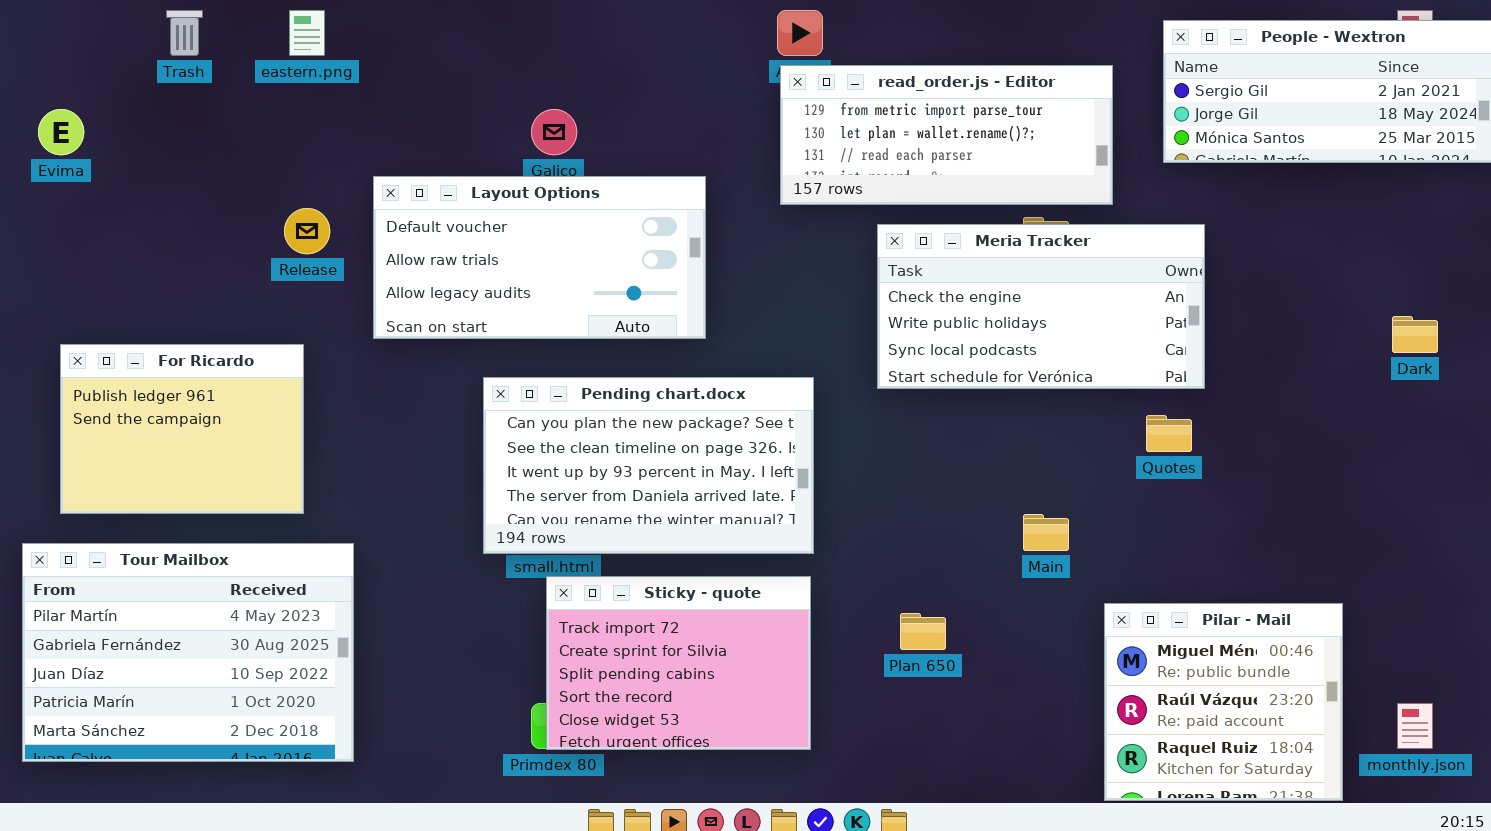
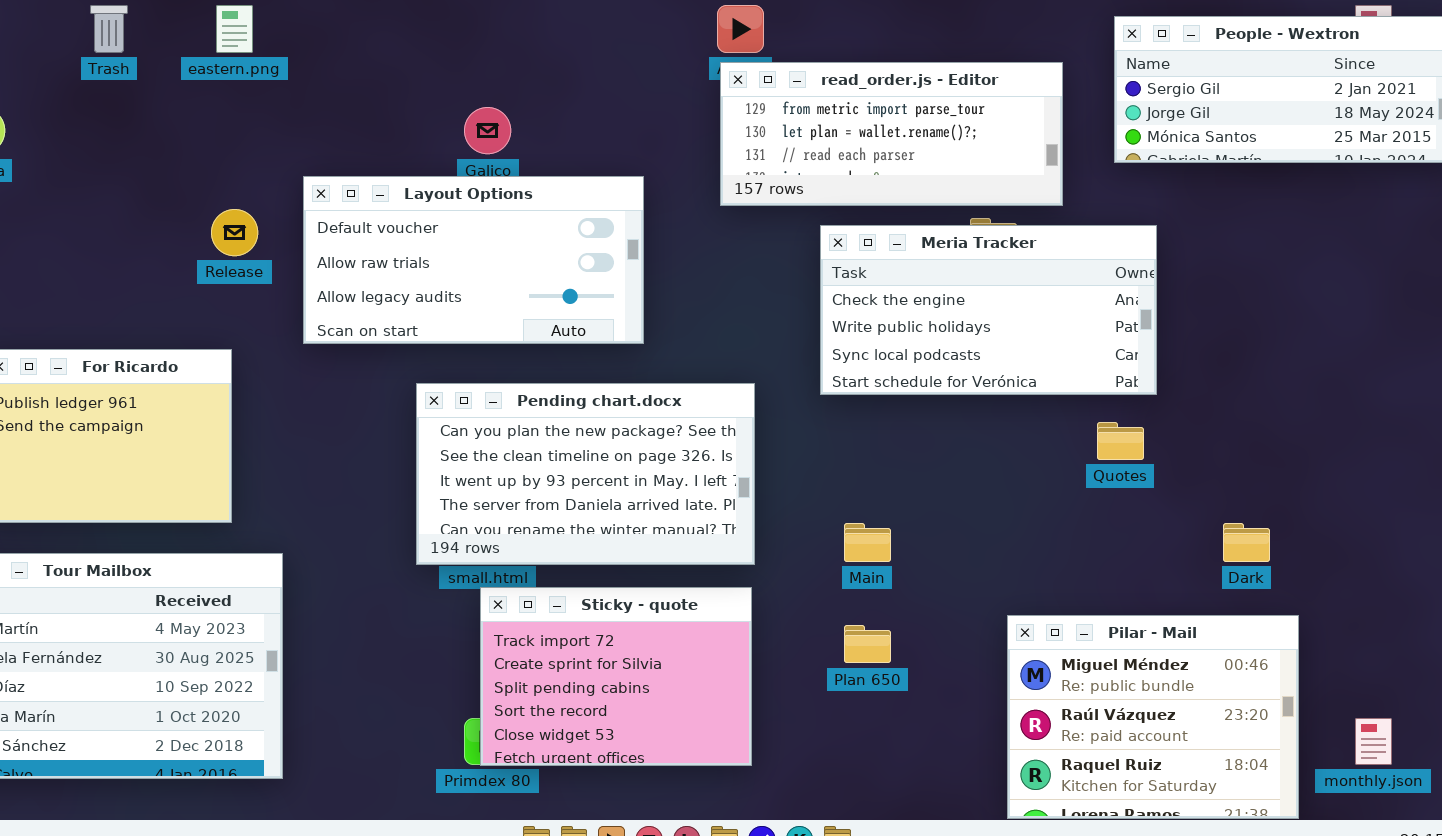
Dark: [1392,316,1438,353] -> [1223,523,1270,562], moved
Main: [1023,514,1069,551] -> [844,523,891,562], moved
Pilar - Mail: [1104,603,1343,801] -> [1007,615,1299,819], resized

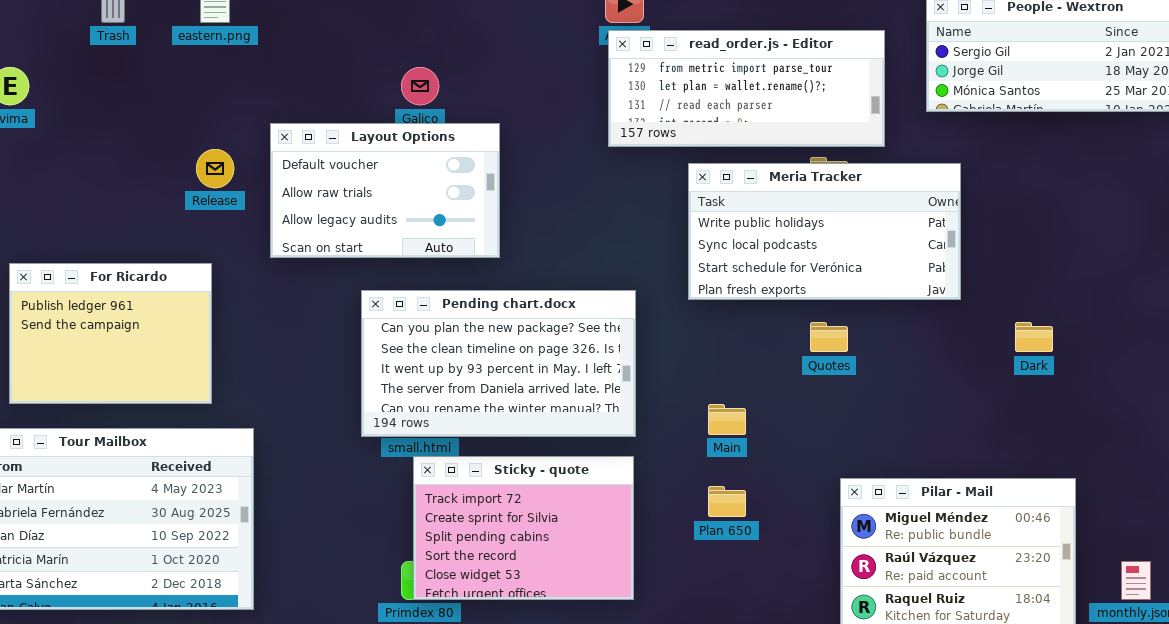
Layout Options: [303,176,644,344] -> [270,123,500,258], resized
Meria Tracker: [820,225,1157,395] -> [688,163,961,300], scrolled down 1 row
Quotes: [1097,422,1144,460] -> [810,322,848,352], moved
Dark: [1223,523,1270,562] -> [1015,322,1053,352], moved

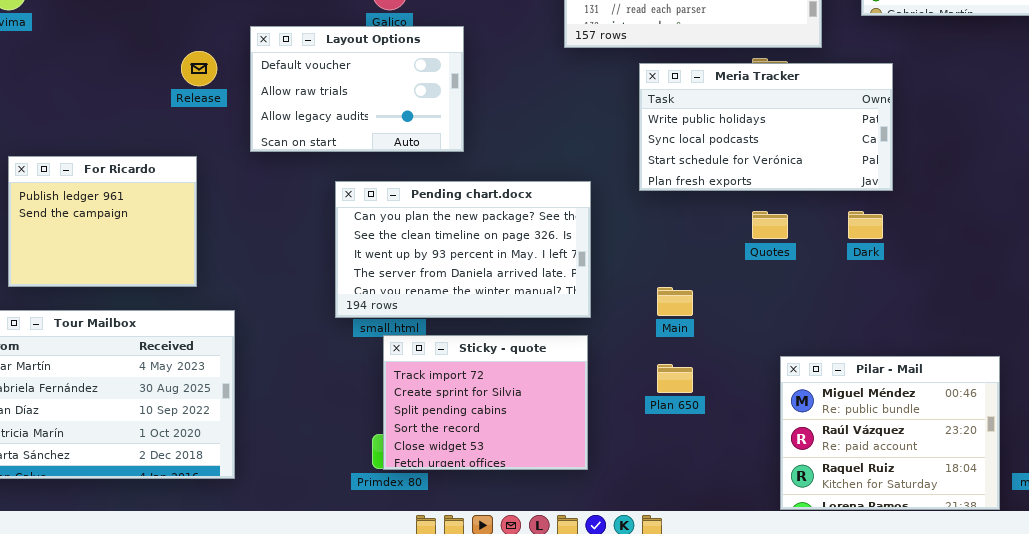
Dark: [1015,322,1053,352] -> [848,211,883,239], moved

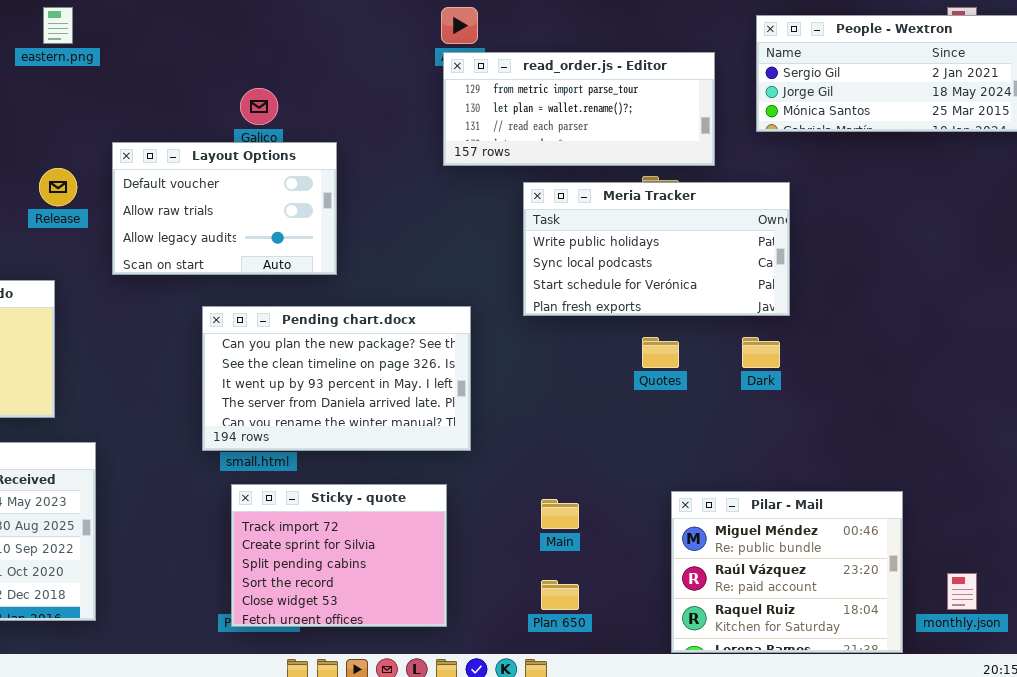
Main: [657,287,693,316] -> [541,499,579,529], moved
Sticky - quote: [383,335,588,470] -> [231,484,447,627], moved
Plan 650: [657,364,693,393] -> [541,580,579,610], moved

